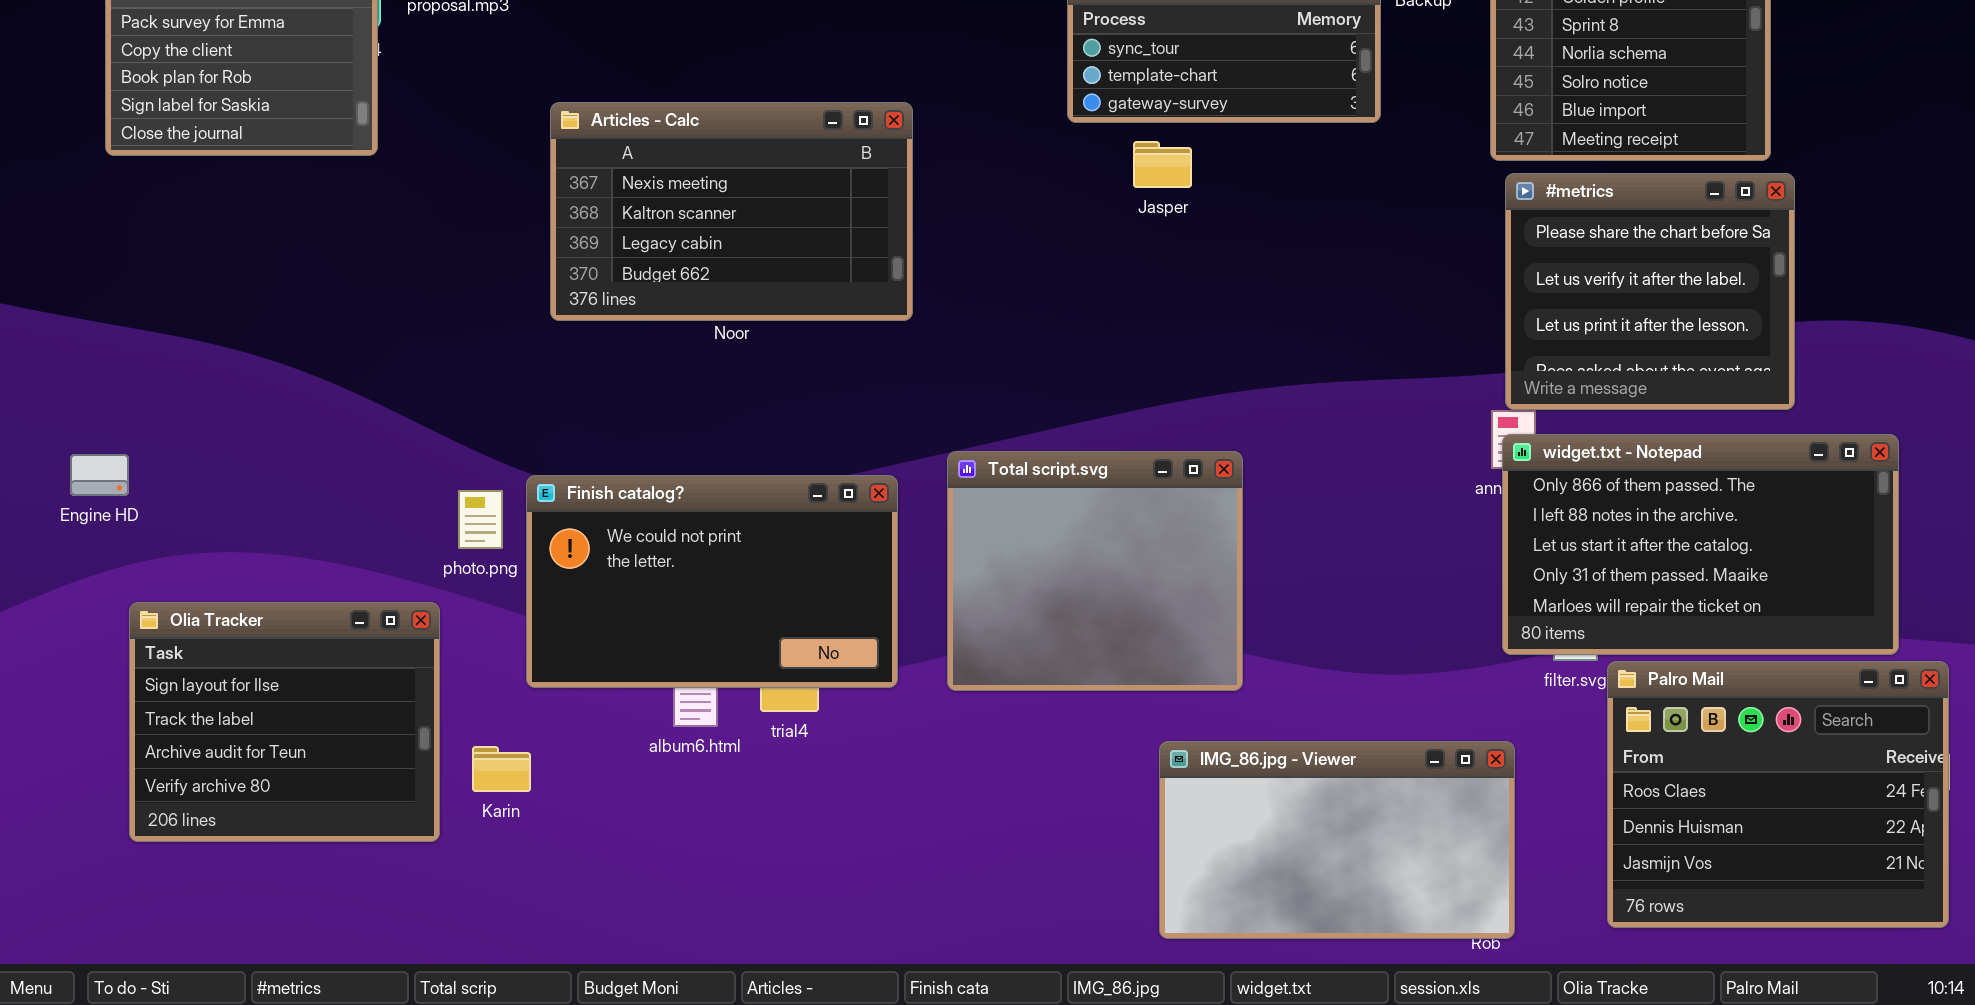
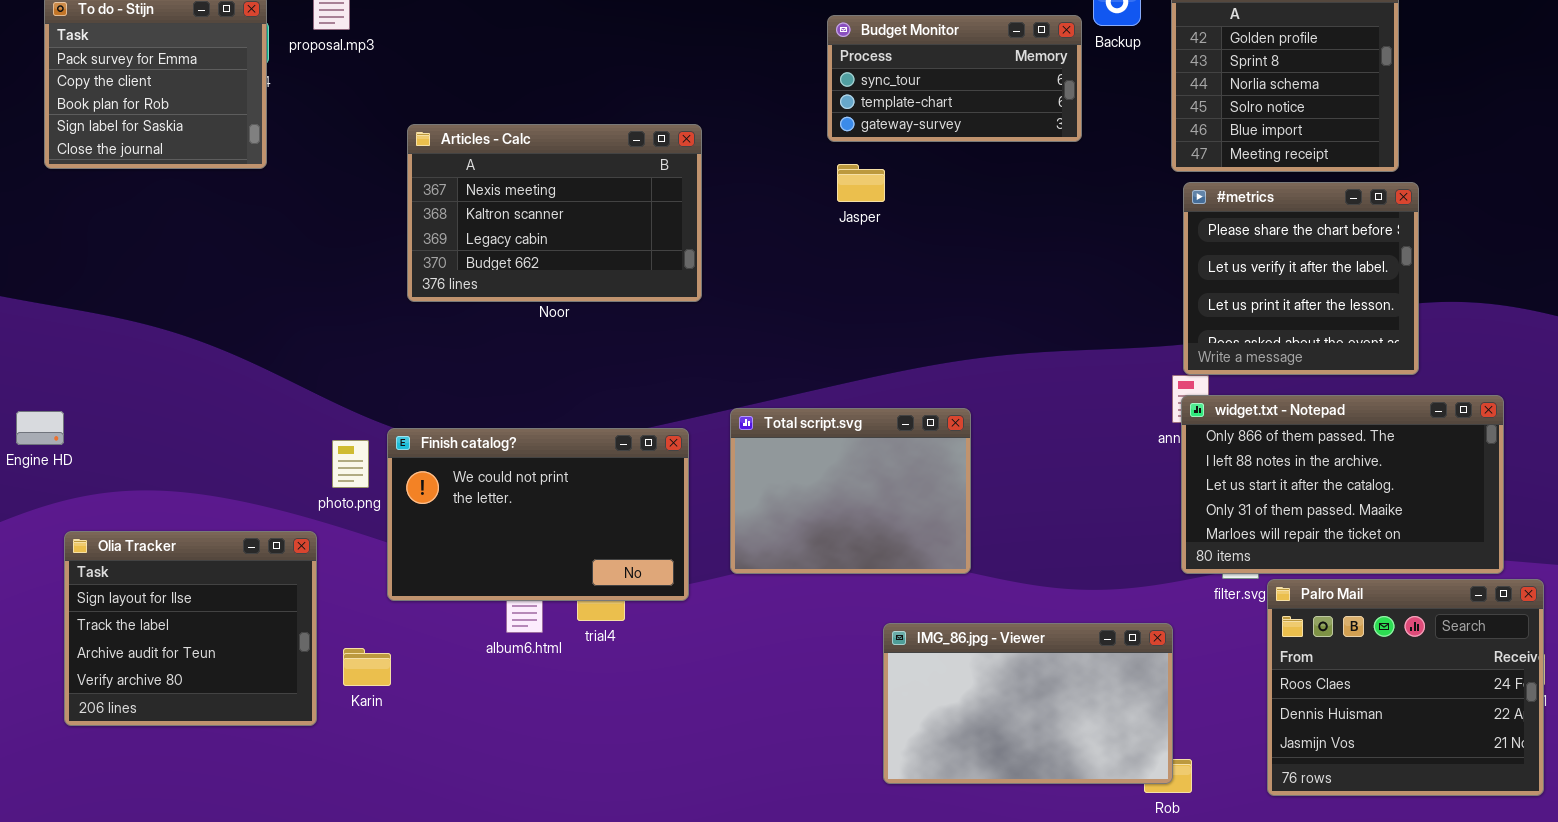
Jasper: [1133,141,1192,188] -> [837,164,885,202], moved
Total script.svg: [947,451,1243,691] -> [730,408,971,574], resized
IMG_86.jpg - Viewer: [1159,741,1515,939] -> [883,623,1173,784], moved

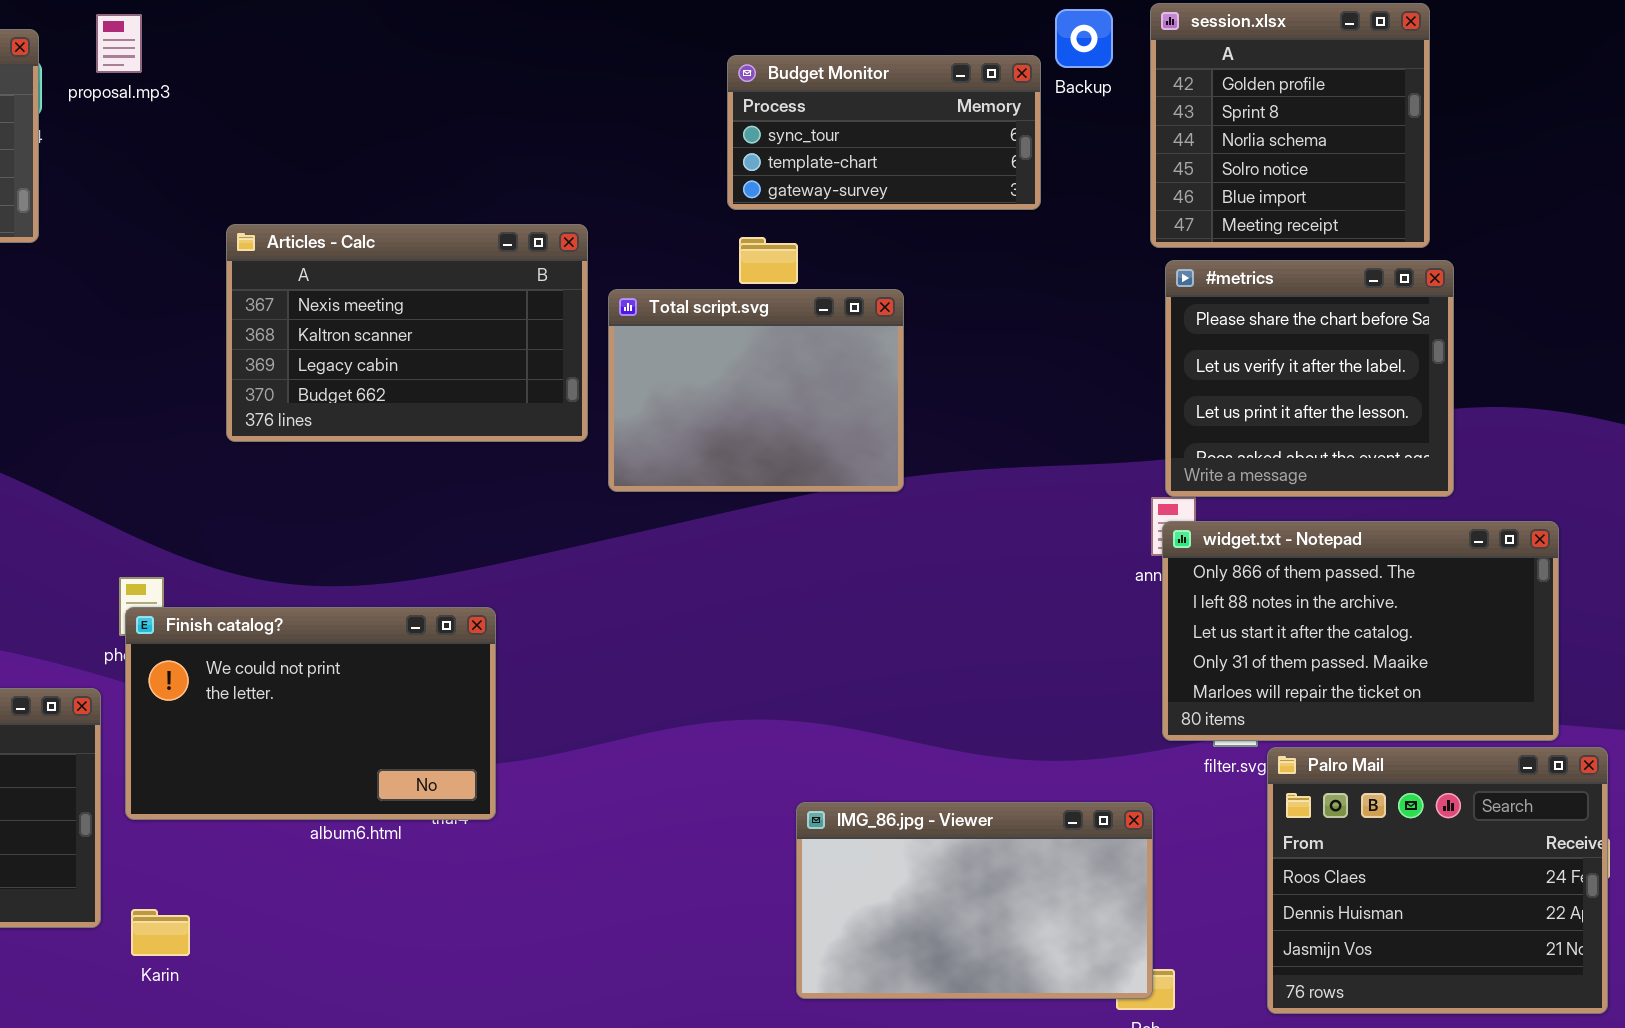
Articles - Calc: [407,124,702,302] -> [226,224,588,442], moved
Total script.svg: [730,408,971,574] -> [608,289,904,492], moved
Finish catalog?: [387,428,689,601] -> [125,607,496,820], moved
Karin: [343,648,391,686] -> [131,909,190,956], moved

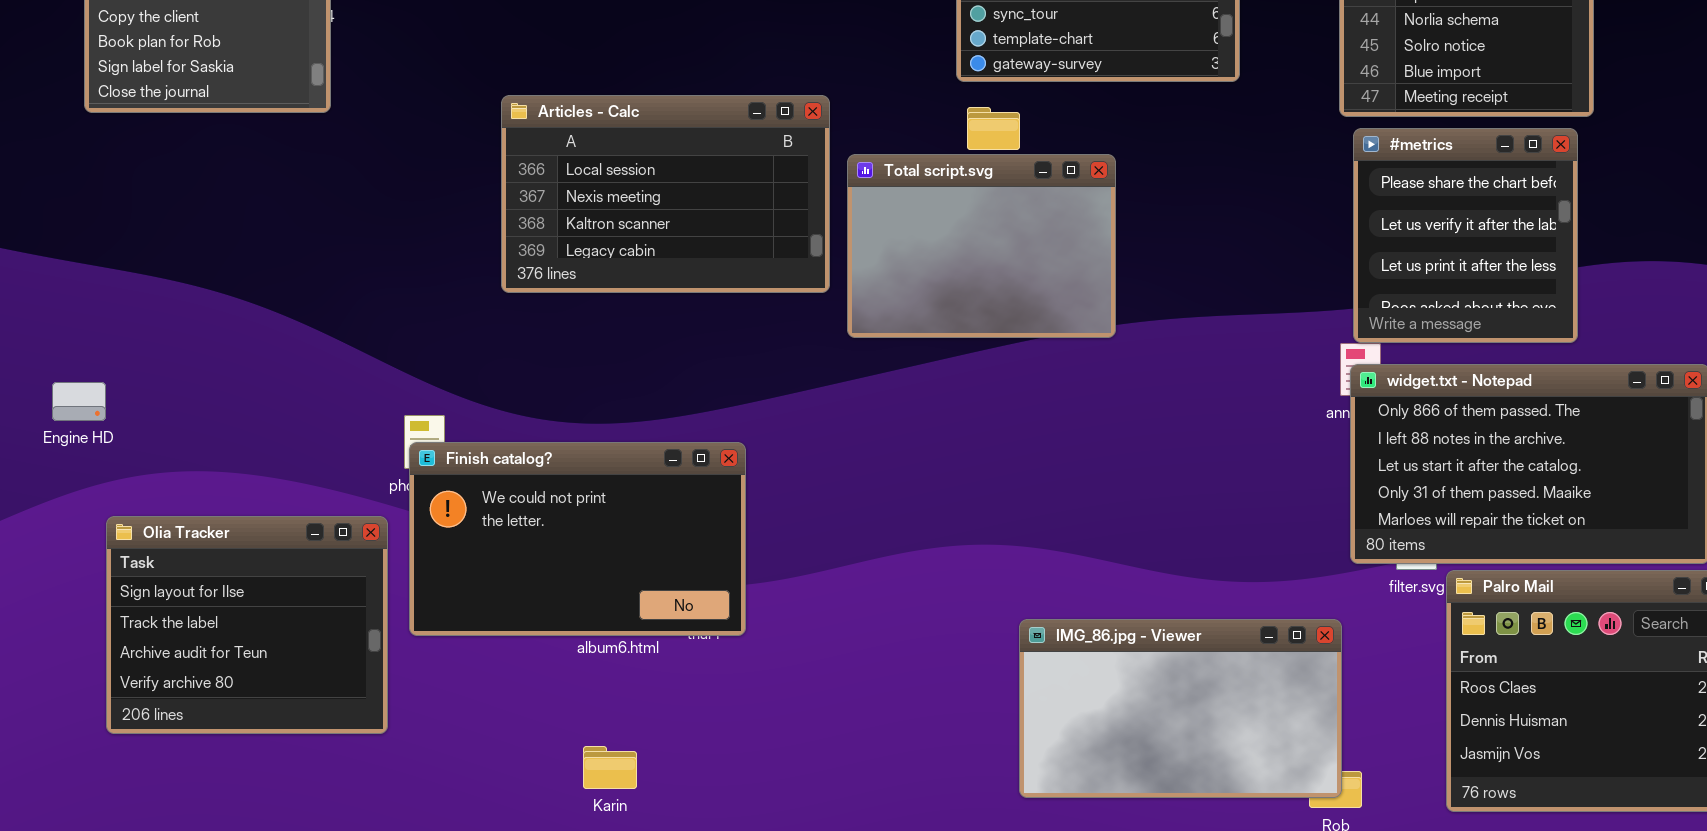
Articles - Calc: [226,224,588,442] -> [501,95,830,293], scrolled up 1 row
#metrics: [1165,260,1454,497] -> [1353,128,1578,343], resized
Karin: [131,909,190,956] -> [583,746,637,789], moved

